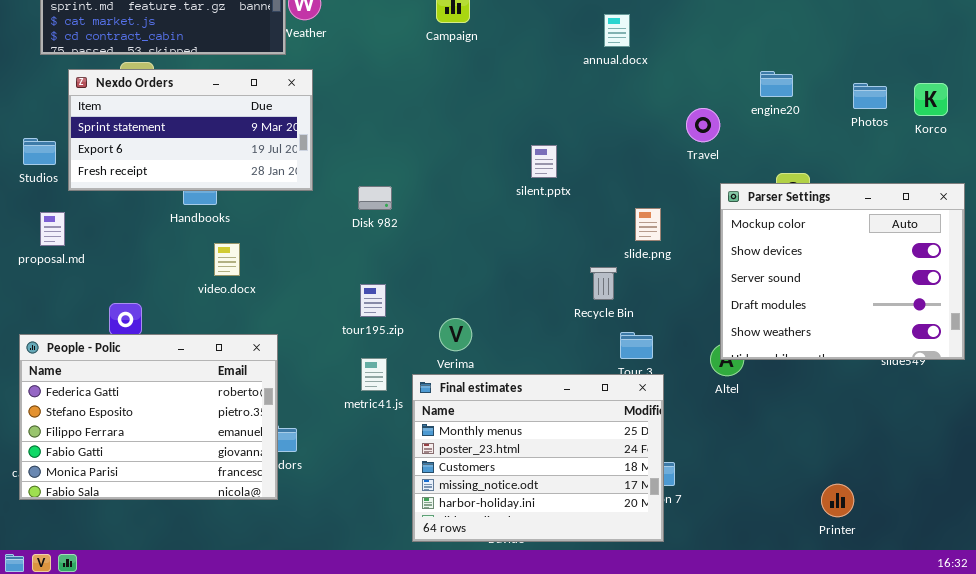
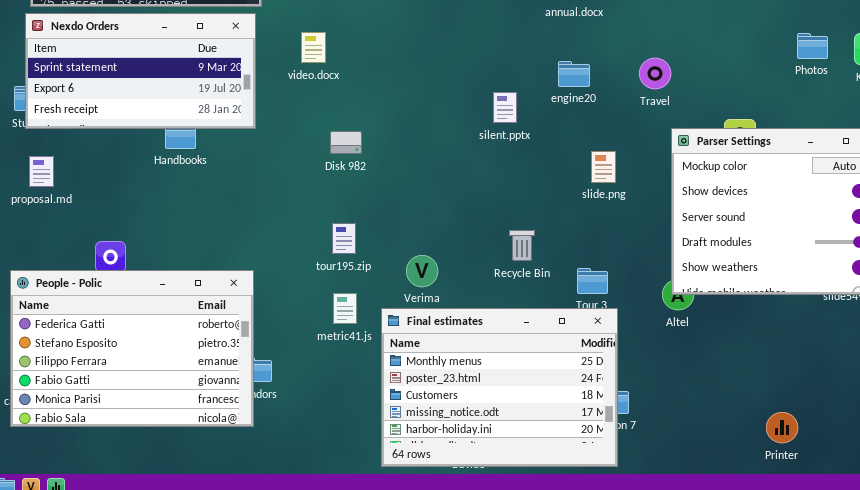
Nexdo Orders: [68,69,313,191] -> [25,13,256,129], moved
engine20: [760,71,793,97] -> [558,61,590,87], moved
video.docx: [214,243,240,276] -> [301,32,326,63], moved
Recycle Bin: [590,267,617,300] -> [509,230,535,261], moved

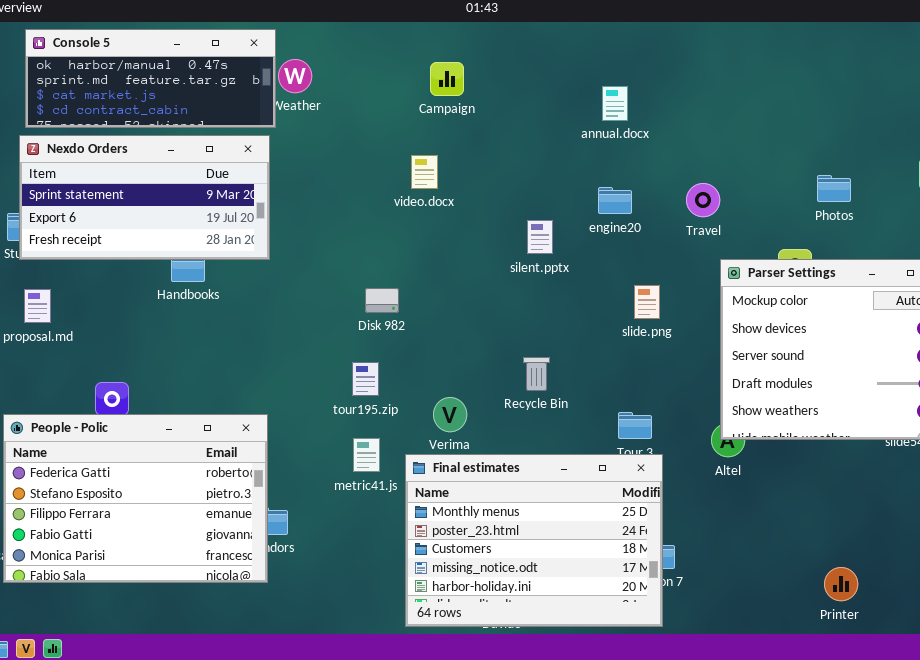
video.docx: [301,32,326,63] -> [411,155,438,189], moved
Photos: [797,33,828,59] -> [817,175,851,202], moved
Disk 982: [330,131,362,154] -> [365,288,399,313], moved
Recycle Bin: [509,230,535,261] -> [523,357,550,391], moved

